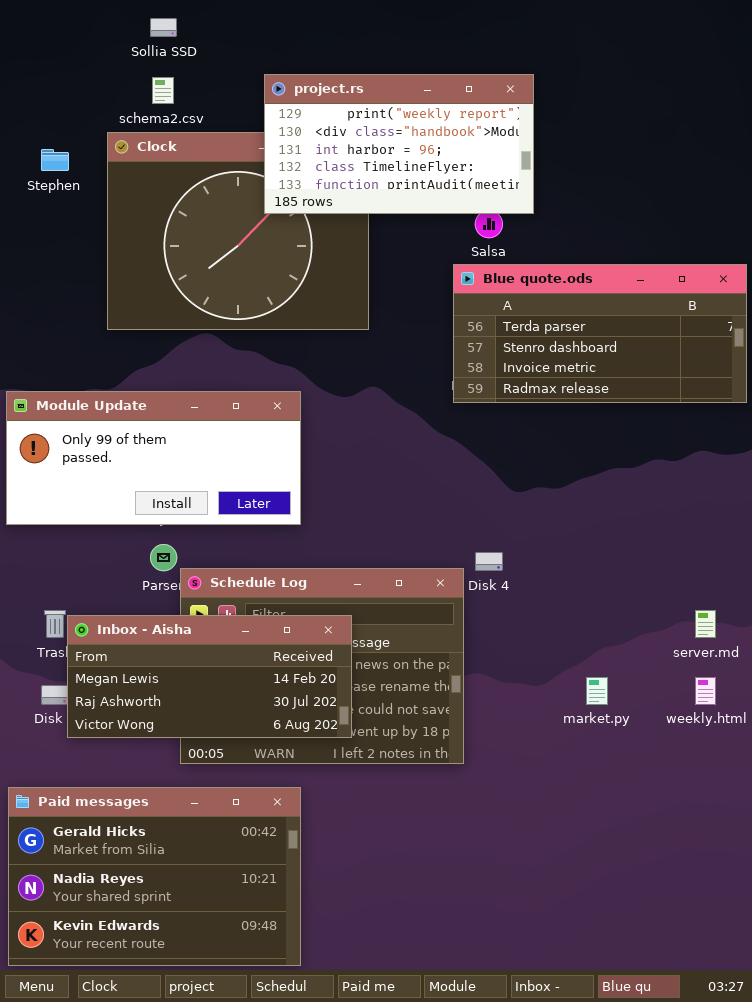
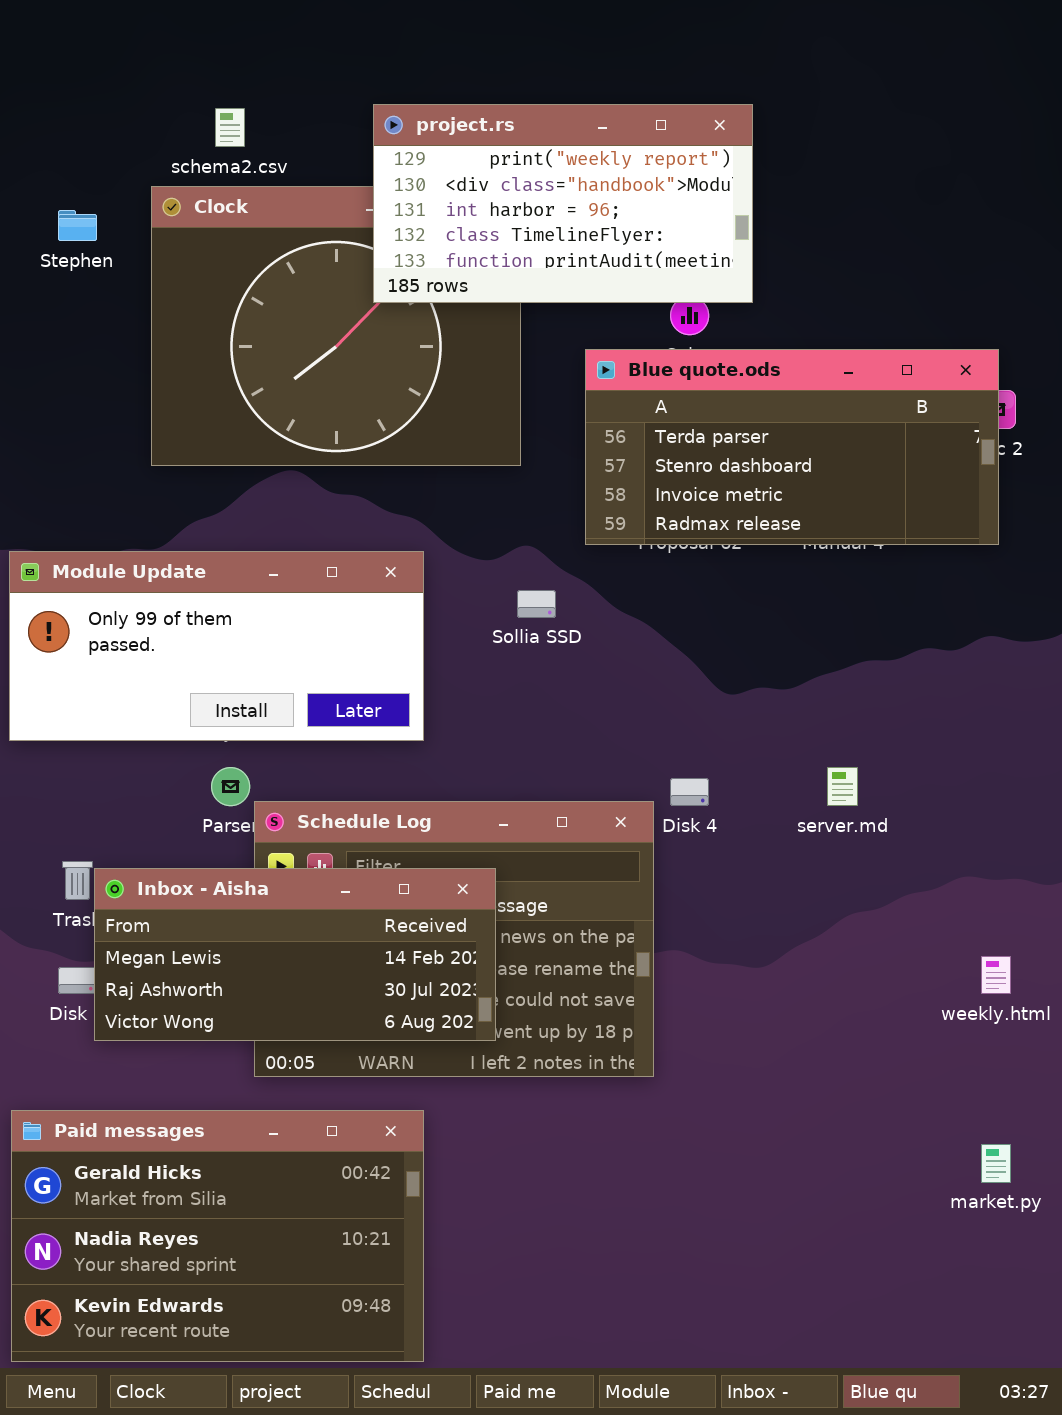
Sollia SSD: [150,18,177,37] -> [517,590,556,618], moved
Blue quote.ods: [453,264,747,403] -> [585,349,999,545], moved
server.md: [695,610,716,638] -> [827,767,858,806], moved
market.py: [586,677,608,705] -> [981,1144,1011,1183], moved

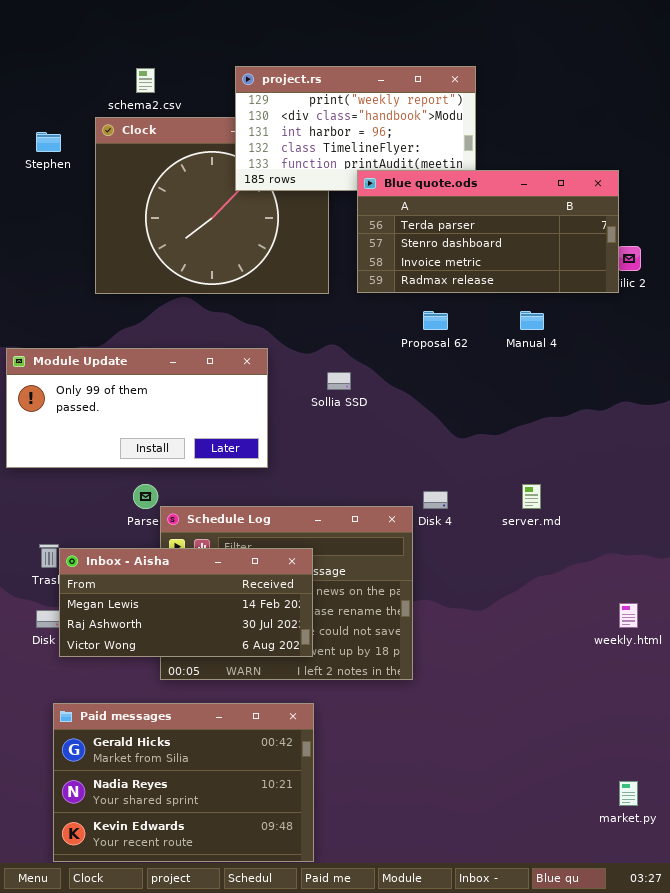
Blue quote.ods: [585,349,999,545] -> [357,170,619,293], moved
Paid messages: [11,1110,424,1362] -> [53,703,314,862], moved
market.py: [981,1144,1011,1183] -> [619,781,638,806], moved

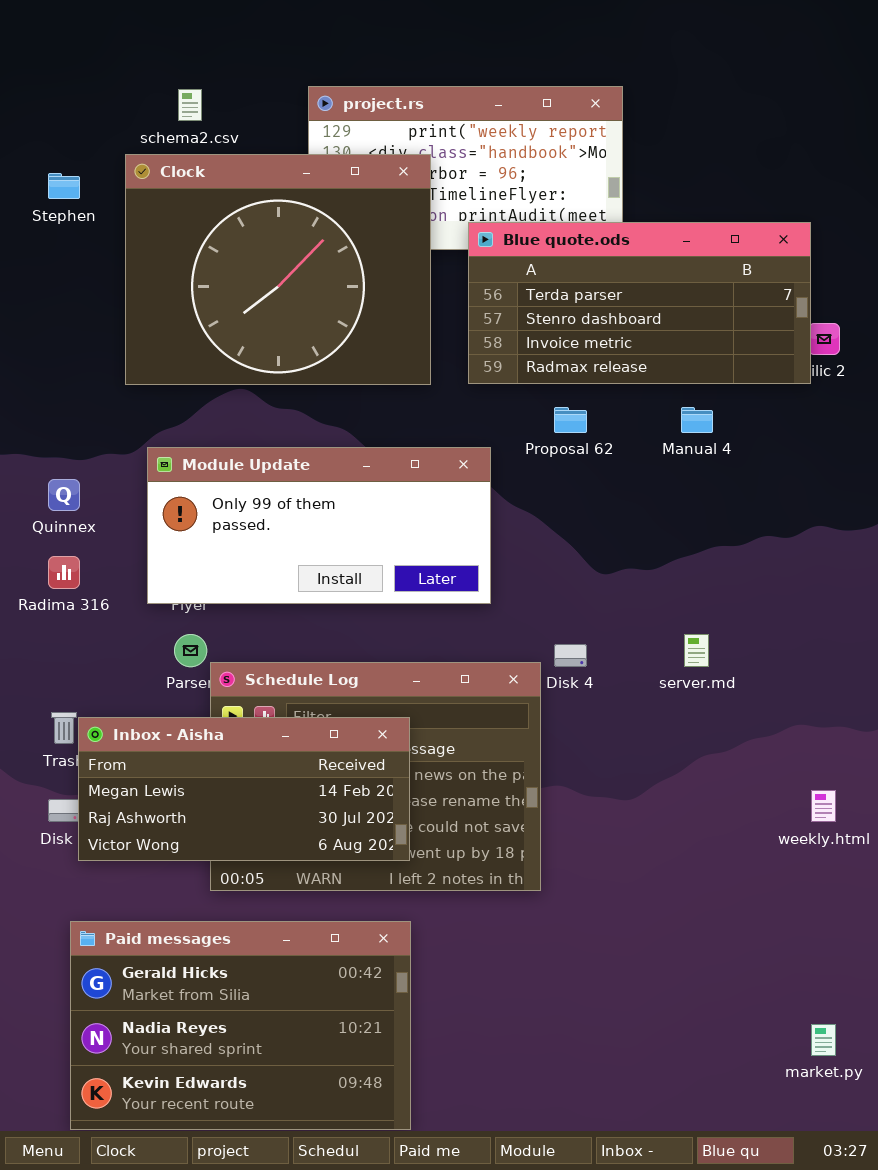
Clock: [95,117,329,294] -> [125,154,431,385], raised
Module Update: [6,348,268,468] -> [147,447,491,604], moved

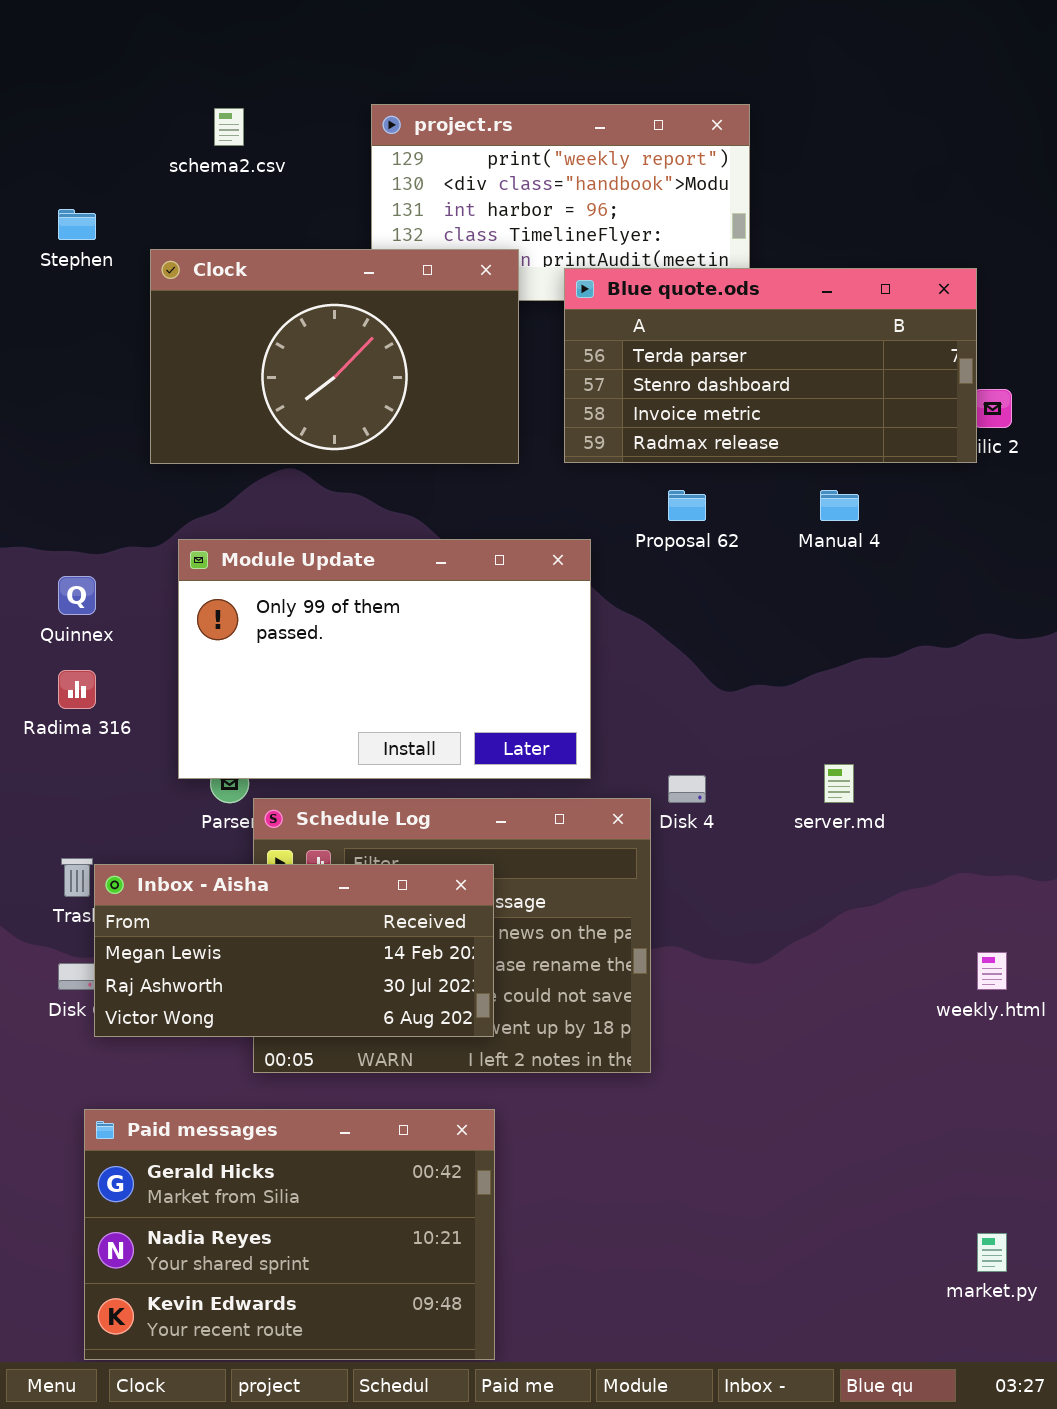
Clock: [125,154,431,385] -> [150,249,519,464], resized
Module Update: [147,447,491,604] -> [178,539,591,779], resized

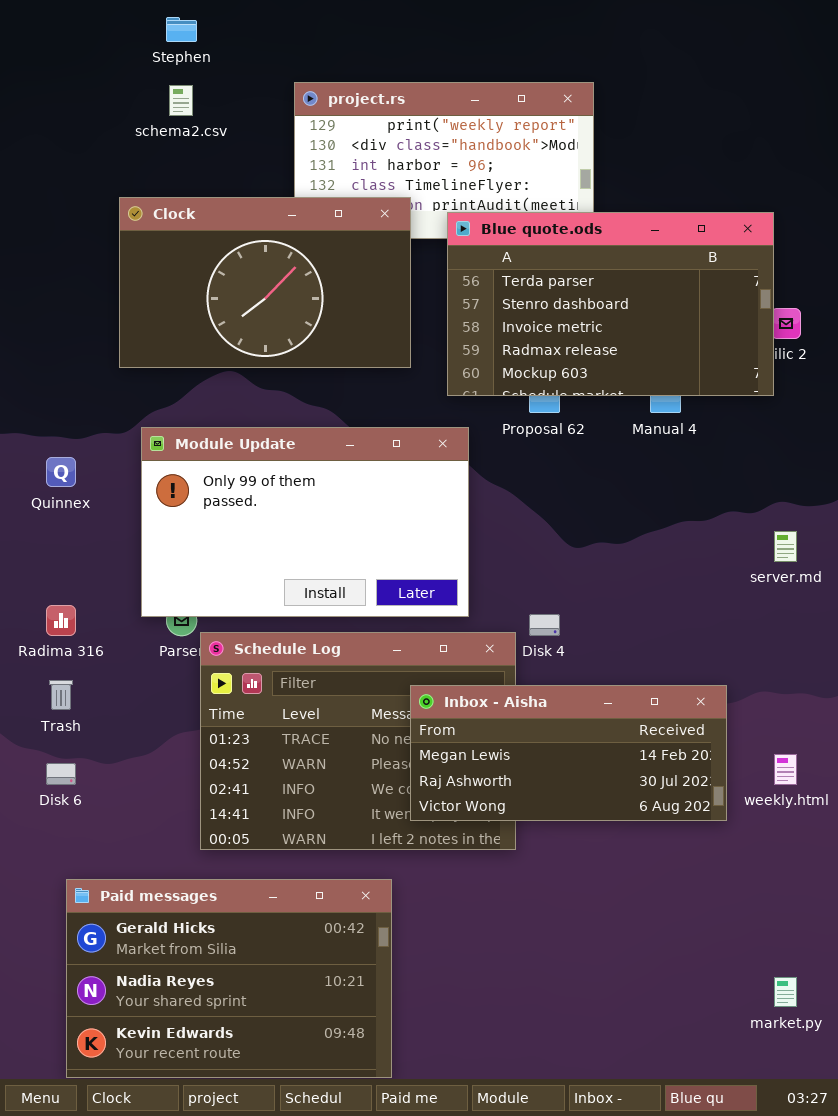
Stephen: [58,209,96,240] -> [166,17,197,42], moved
Blue quote.ods: [564,268,977,463] -> [447,212,774,396], resized
Radima 316: [58,670,96,709] -> [46,605,76,636], moved
server.md: [824,764,854,803] -> [774,531,797,562], moved
Inbox - Aisha: [94,864,494,1037] -> [410,685,727,821], moved

